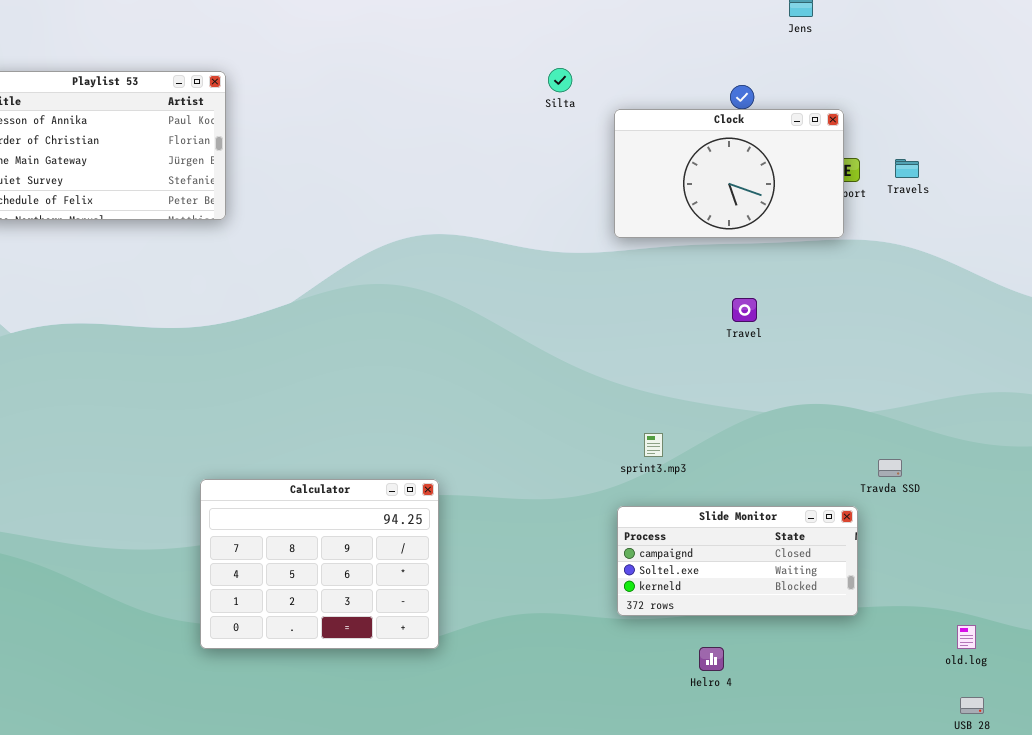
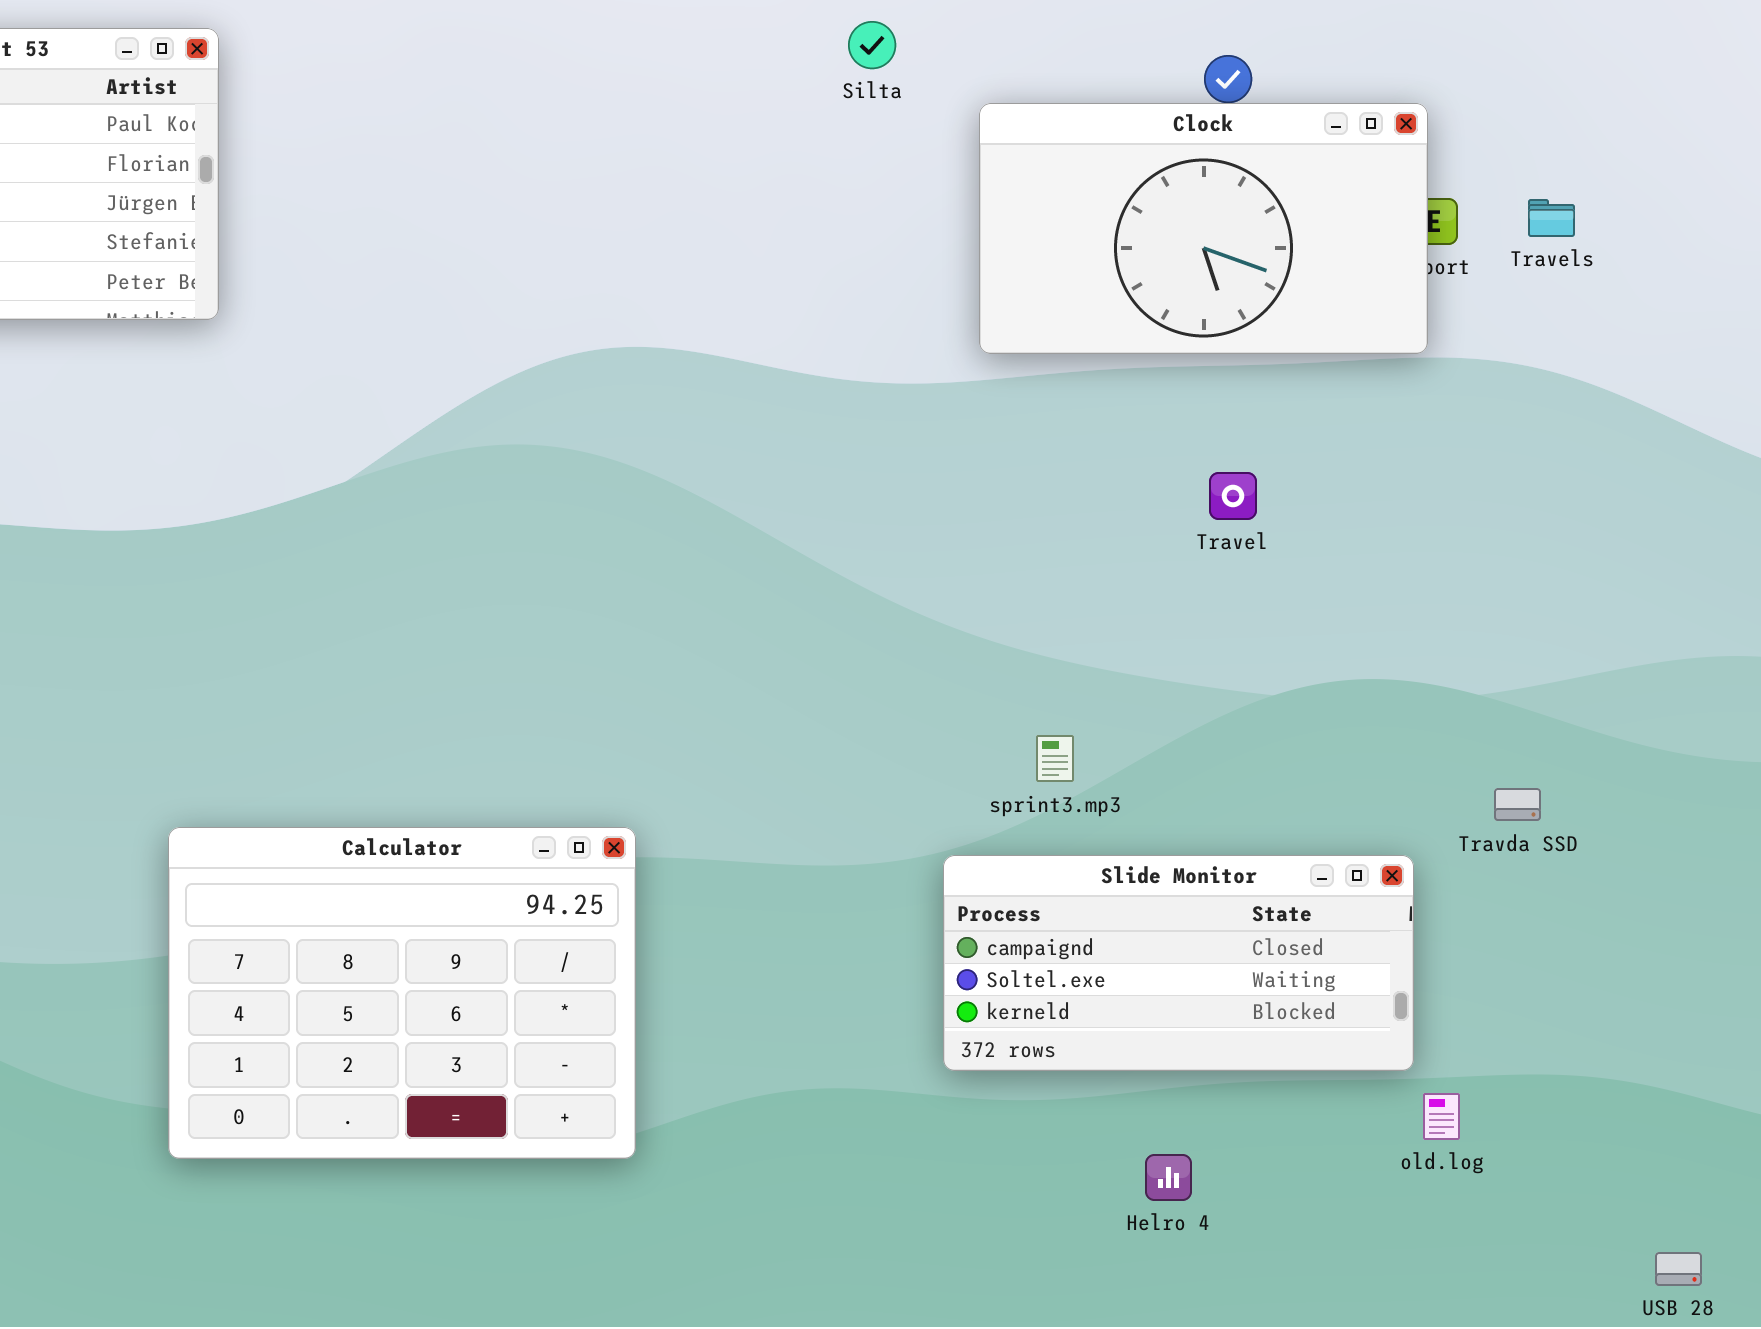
Slide Monitor: [617,506,858,616] -> [943,855,1414,1071], moved
old.log: [957,625,976,649] -> [1423,1093,1460,1140], moved

